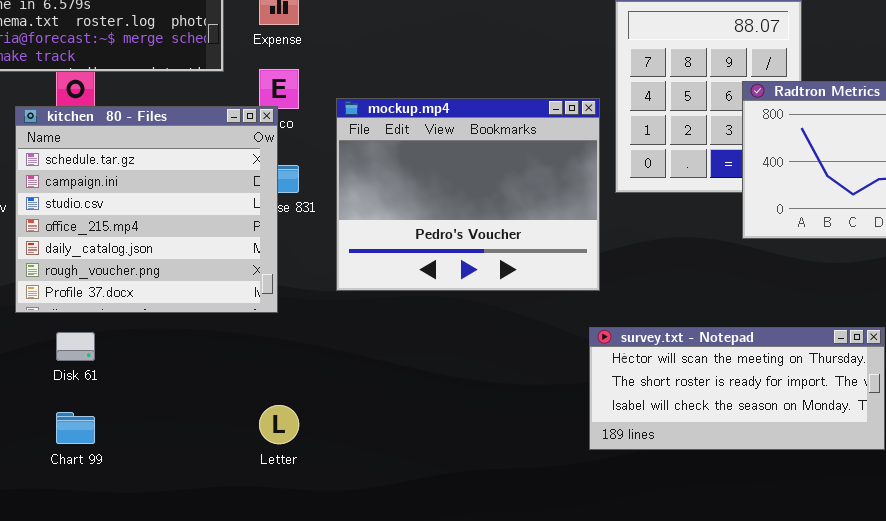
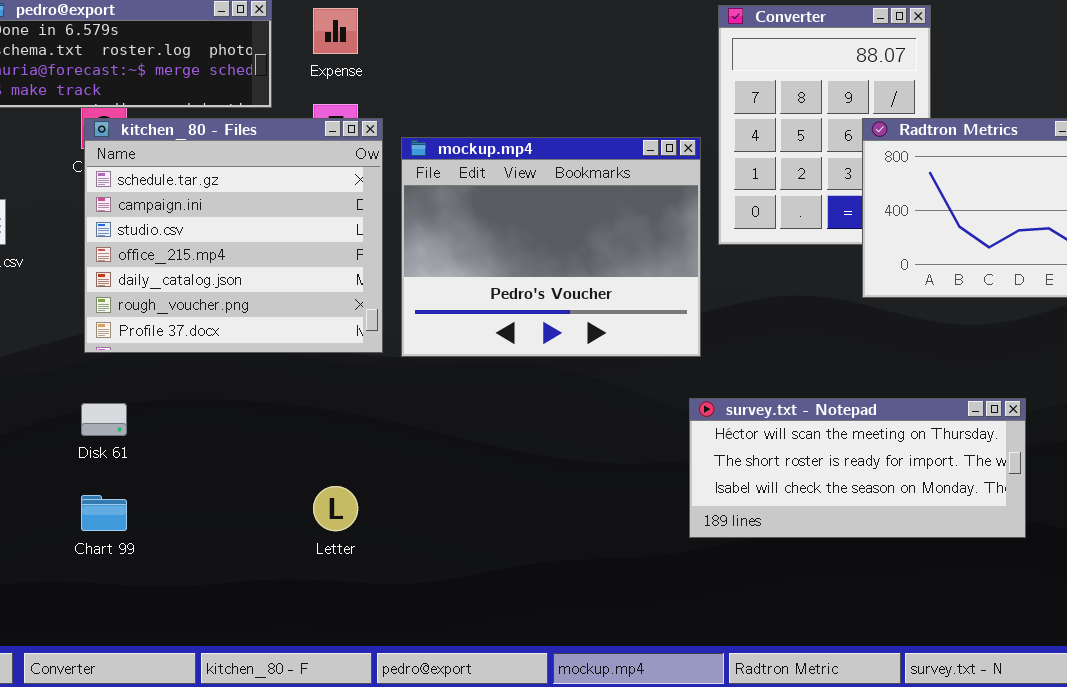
kitchen_80 - Files: [15,106,278,313] -> [84,118,383,353], moved

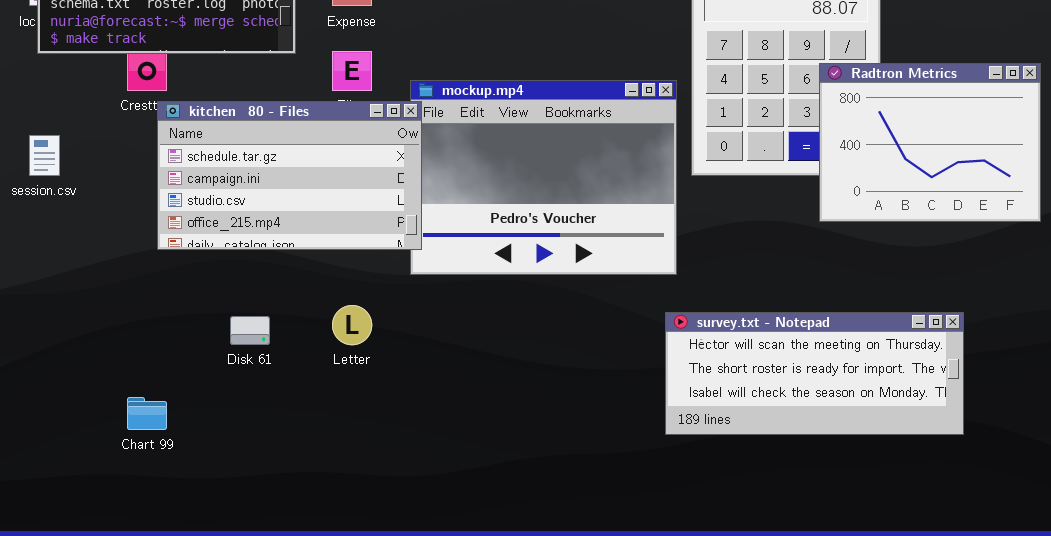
kitchen_80 - Files: [84,118,383,353] -> [157,101,422,250], moved, resized
Disk 61: [81,403,127,436] -> [230,316,270,345], moved
Letter: [313,486,358,531] -> [332,305,372,345], moved

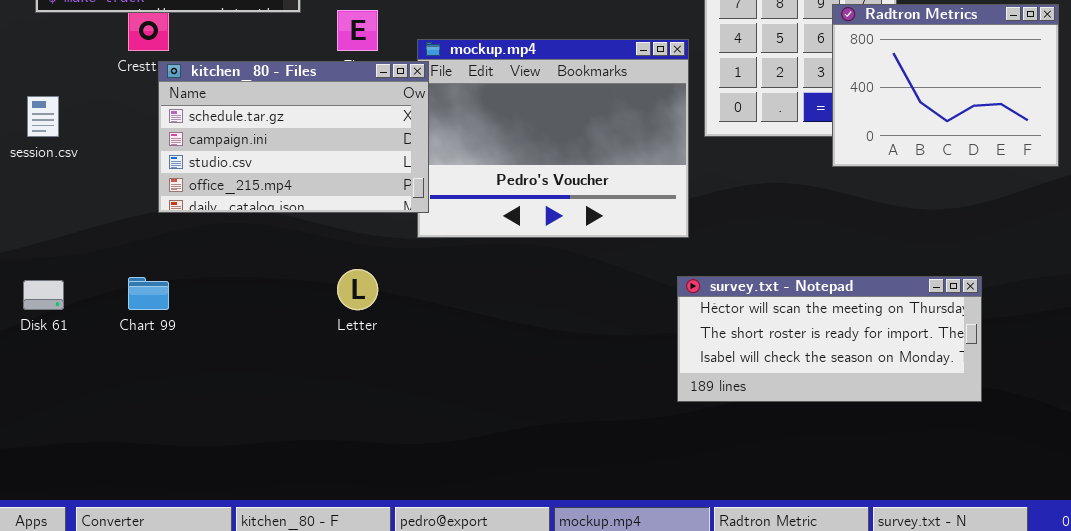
Radtron Metrics: [819,63,1041,222] -> [832,4,1059,167], moved
Disk 61: [230,316,270,345] -> [23,280,64,310], moved
Chart 99: [127,397,167,430] -> [128,277,169,310], moved

